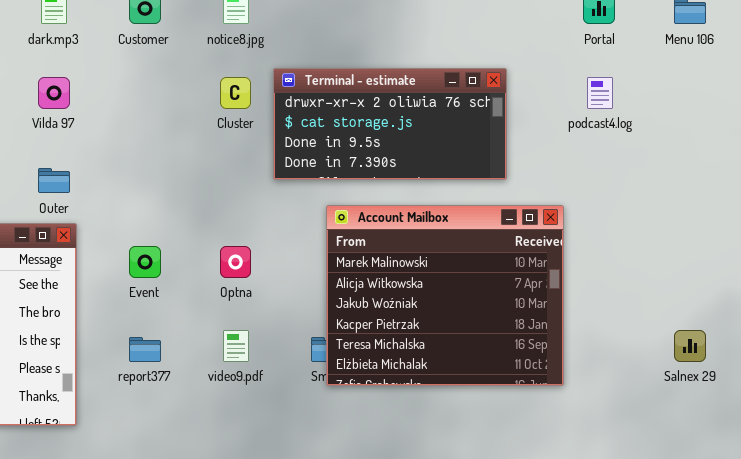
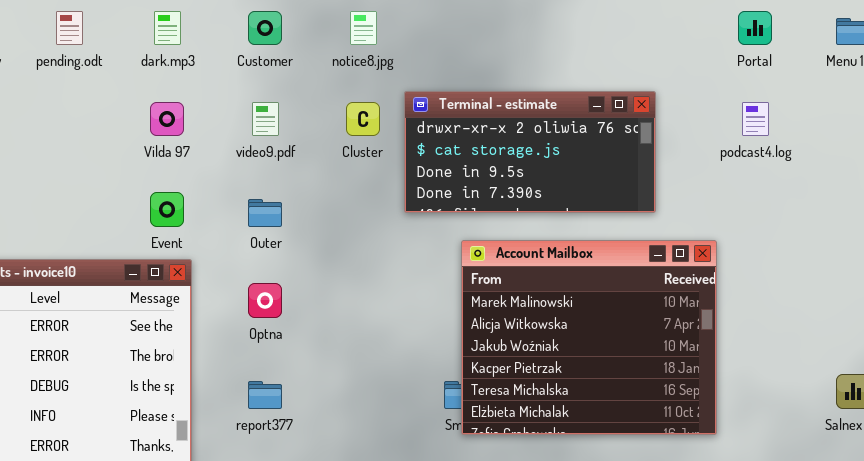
Outer: [38,168,70,193] -> [248,199,282,227], moved
Event: [129,246,161,278] -> [150,192,184,227], moved
Optna: [220,246,251,278] -> [248,283,282,318], moved
video9.pdf: [223,330,249,362] -> [252,102,279,136], moved

